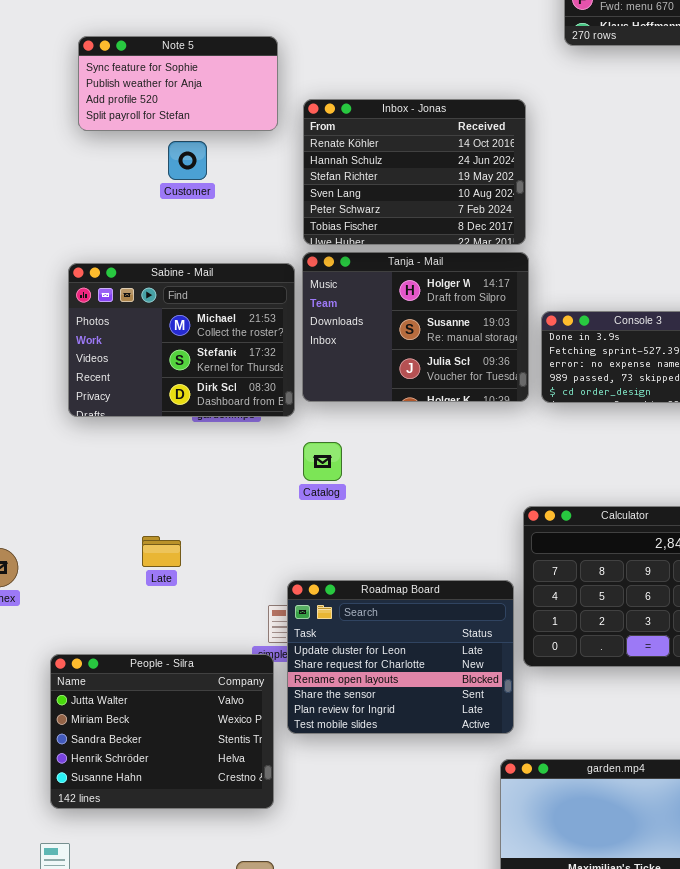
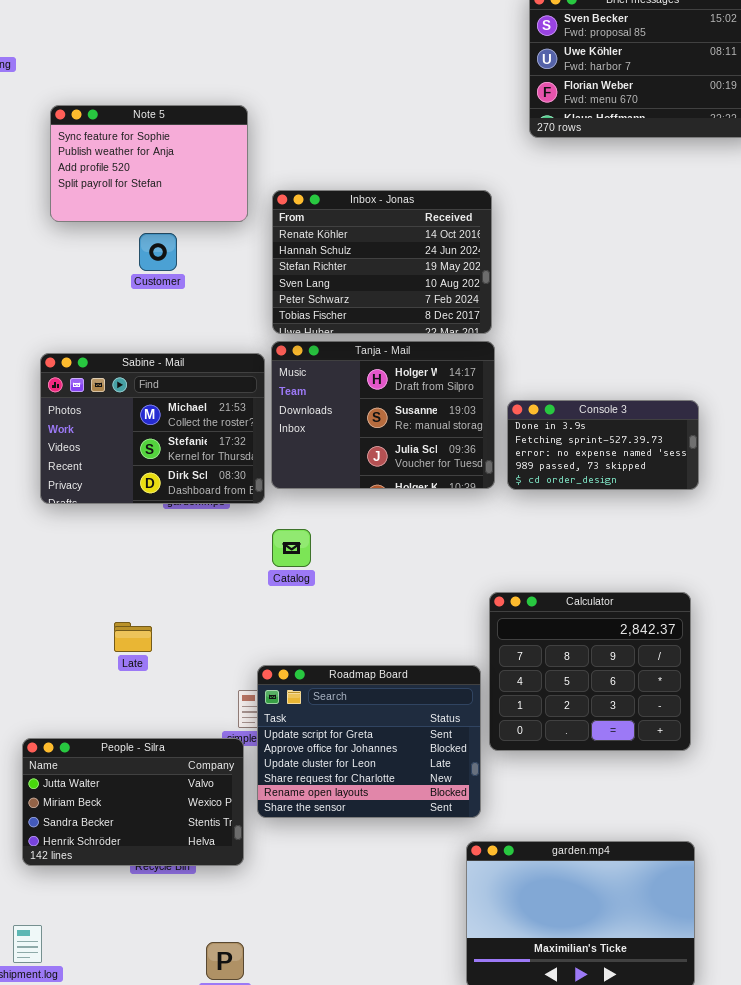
Note 5: [78,36,278,131] -> [50,105,248,222], resized
Roadmap Board: [287,580,514,734] -> [257,665,481,818], scrolled up 2 rows
People - Silra: [50,654,274,809] -> [22,738,244,866], resized

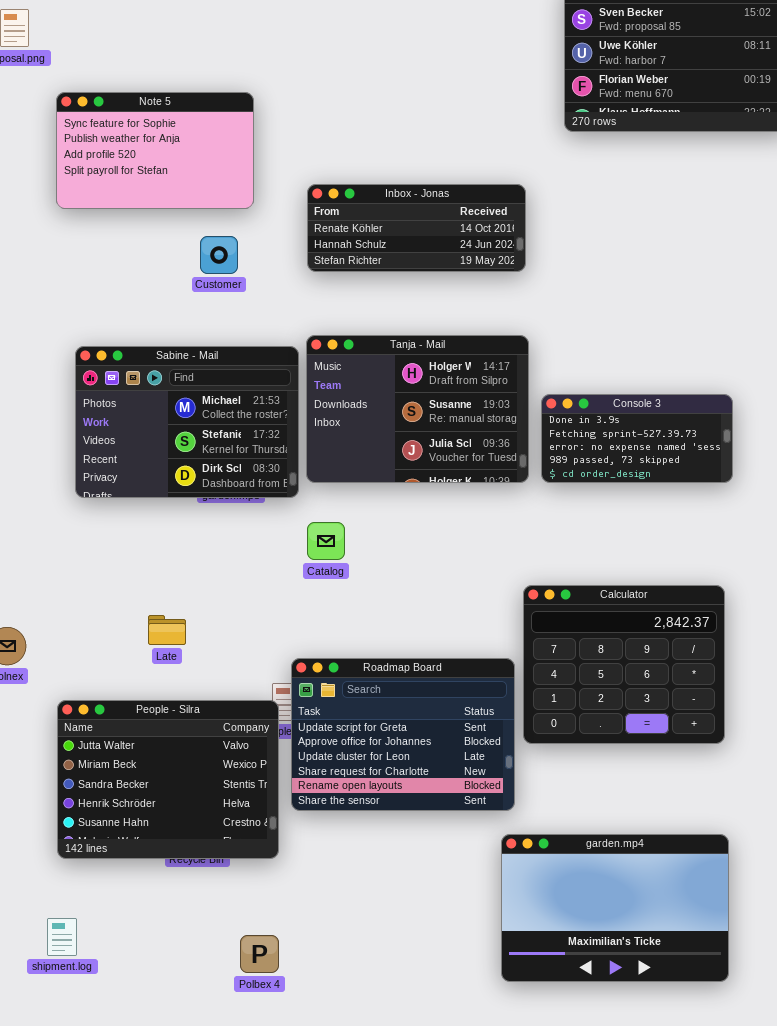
Note 5: [50,105,248,222] -> [56,92,254,209], moved
Inbox - Jonas: [272,190,492,334] -> [307,184,526,272], resized
Customer: [139,233,177,271] -> [200,236,238,274], moved
People - Silra: [22,738,244,866] -> [57,700,279,859], resized

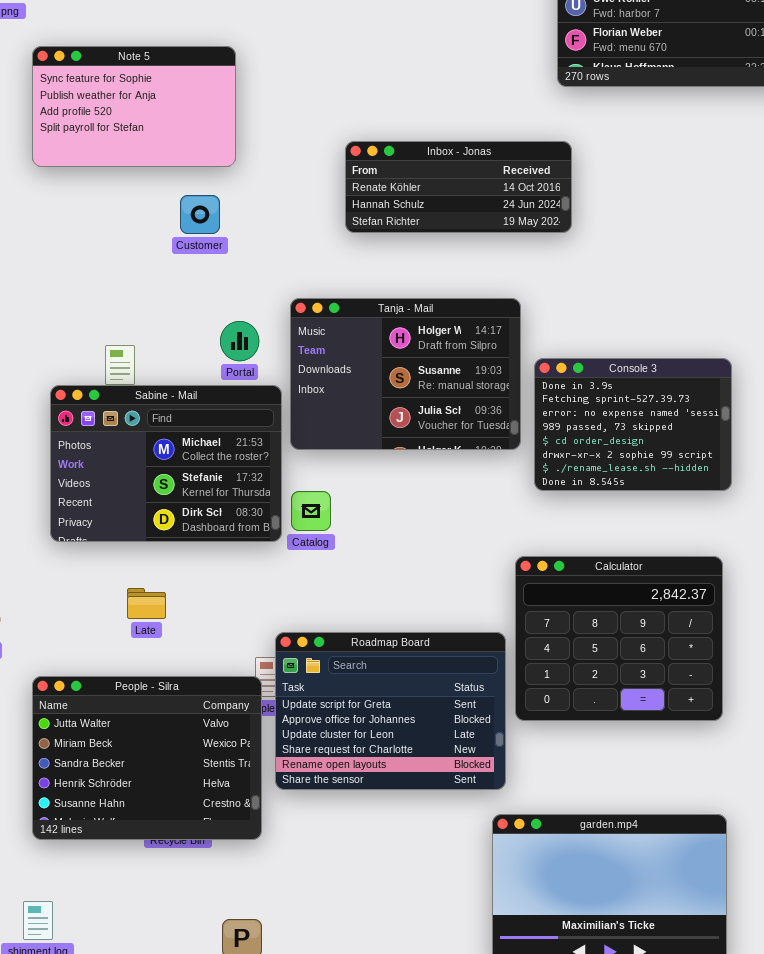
Inbox - Jonas: [307,184,526,272] -> [345,141,572,233], moved
Sabine - Mail: [75,346,299,498] -> [50,385,282,542], moved
Console 3: [541,394,733,483] -> [534,358,732,491], resized

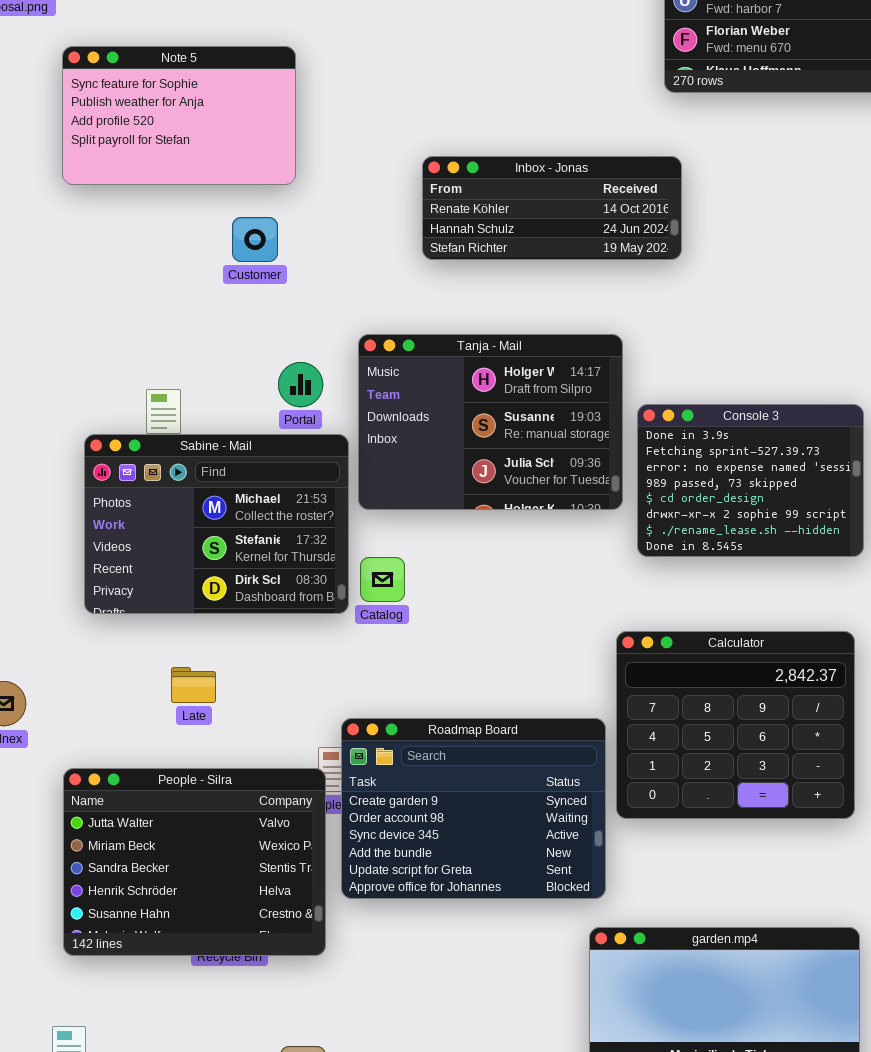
Roadmap Board: [275,632,506,790] -> [341,718,606,899], scrolled up 4 rows

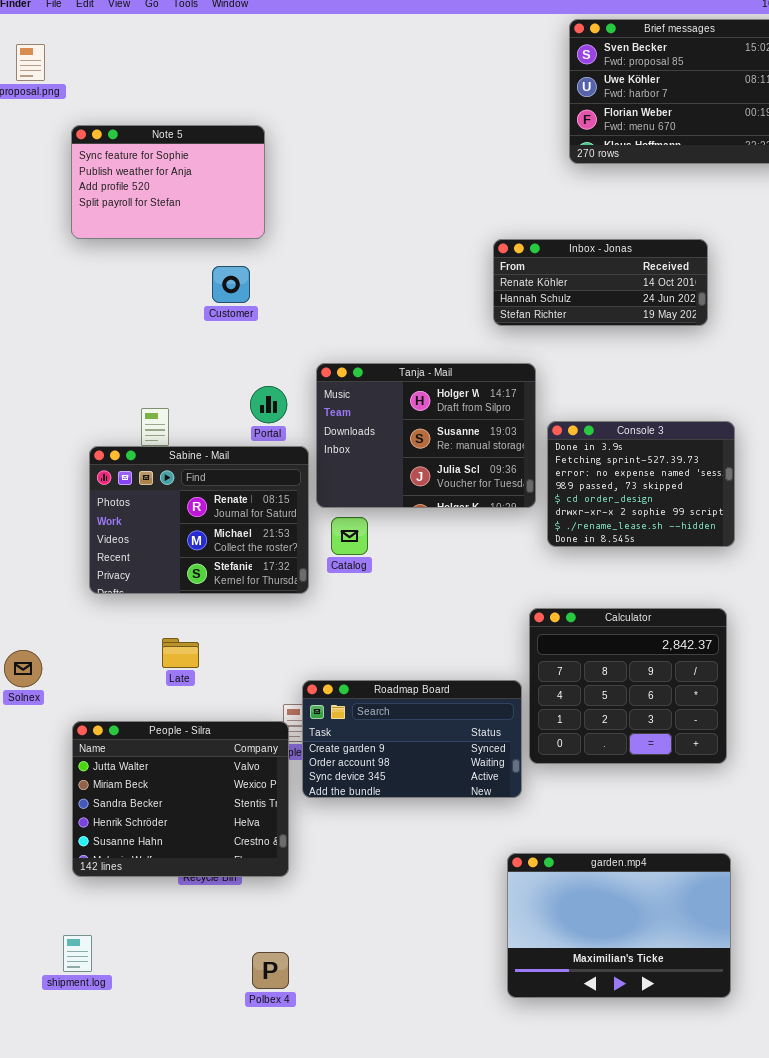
Inbox - Jonas: [422,156,682,260] -> [493,239,708,326], moved
Sabine - Mail: [84,434,349,614] -> [89,446,309,594], scrolled up 1 row
Catalog: [360,557,405,602] -> [331,517,368,555], moved
Roadmap Board: [341,718,606,899] -> [302,680,522,798], resized

